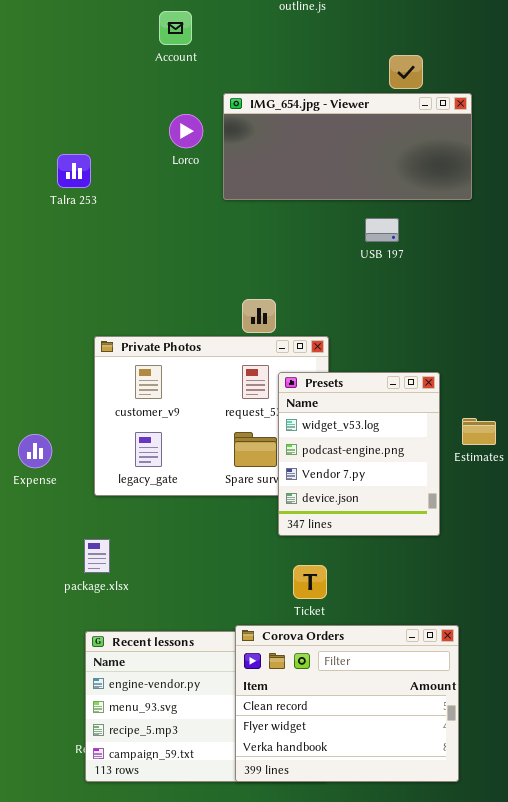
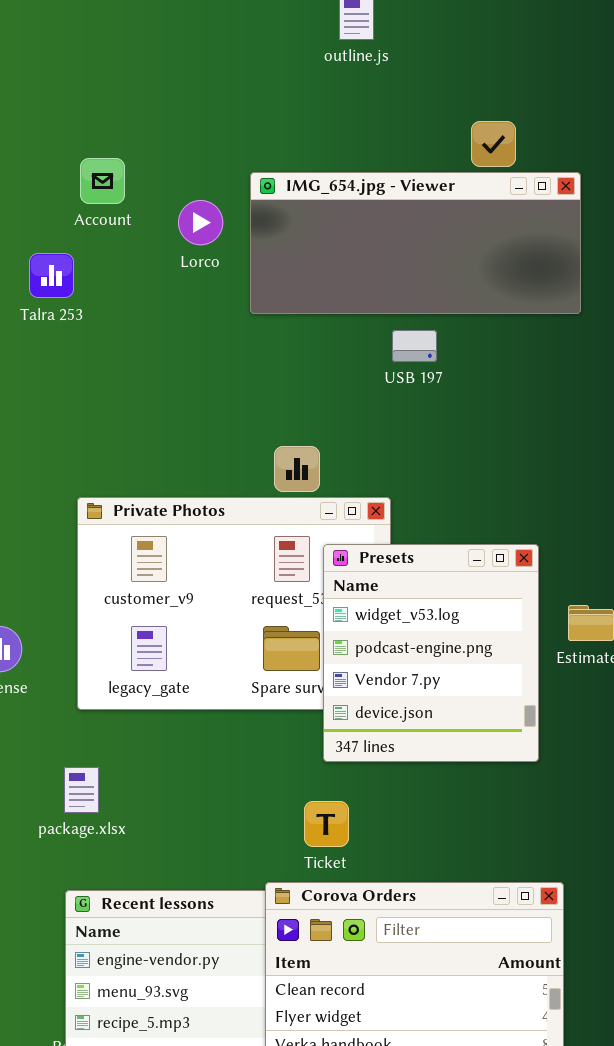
Account: [159,11,192,45] -> [80,158,125,204], moved
USB 197: [365,218,399,242] -> [392,330,437,362], moved
Ticket: [293,565,327,599] -> [304,801,349,847], moved

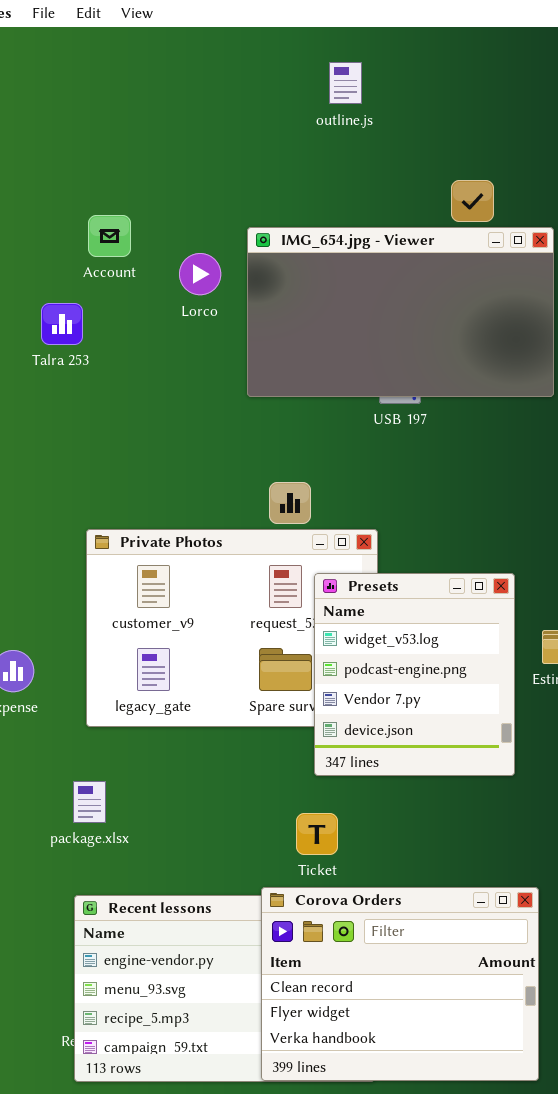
IMG_654.jpg - Viewer: [250,172,581,314] -> [247,227,554,397], resized

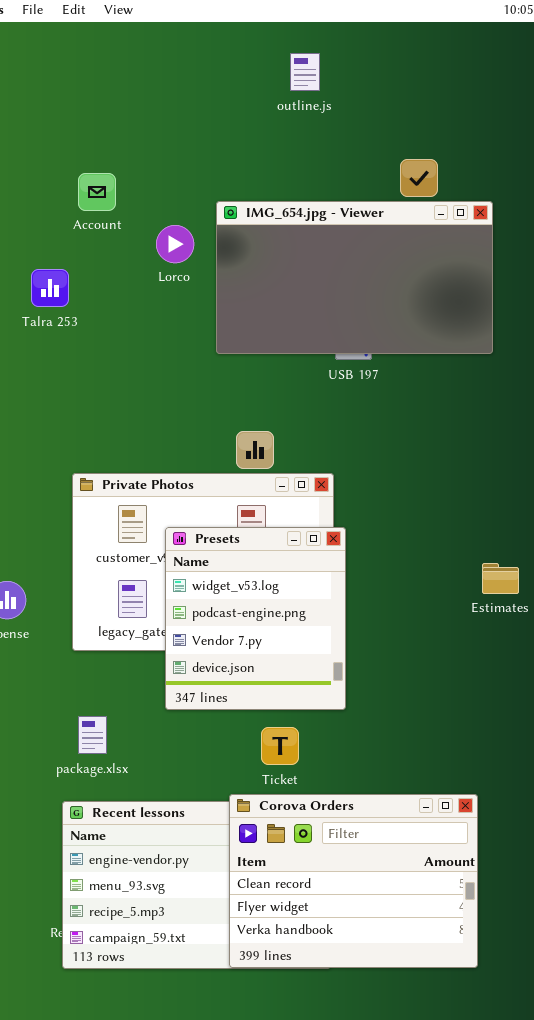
Account: [88,215,131,257] -> [78,173,116,211], moved
Presets: [314,573,515,776] -> [165,527,346,710], moved
package.xlsx: [73,781,106,823] -> [78,716,107,754], moved

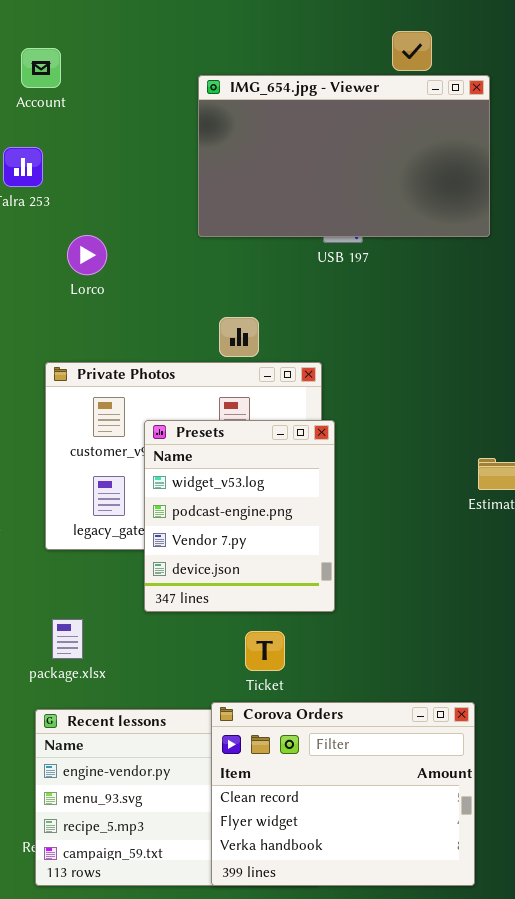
Account: [78,173,116,211] -> [21,48,61,88], moved
Lorco: [156,225,194,263] -> [67,235,107,275], moved

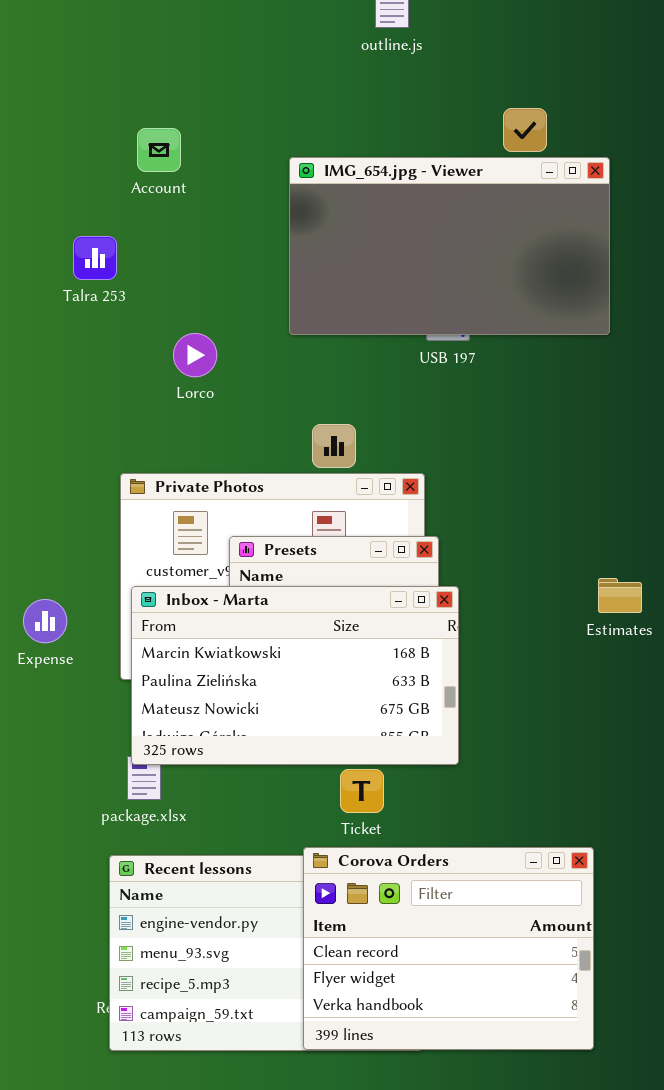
Account: [21,48,61,88] -> [137,128,181,172], moved
Lorco: [67,235,107,275] -> [173,333,217,377], moved
Inbox - Marta: none -> [131,586,459,765], opened

